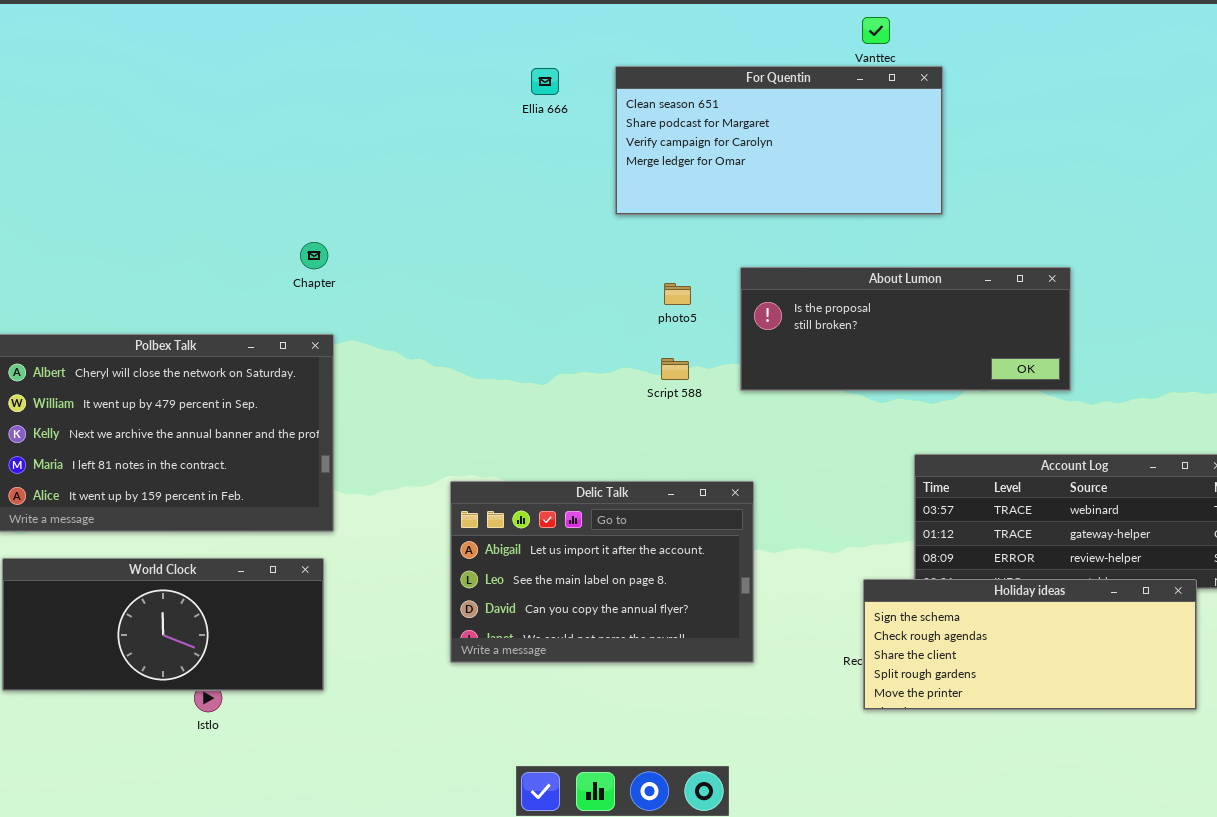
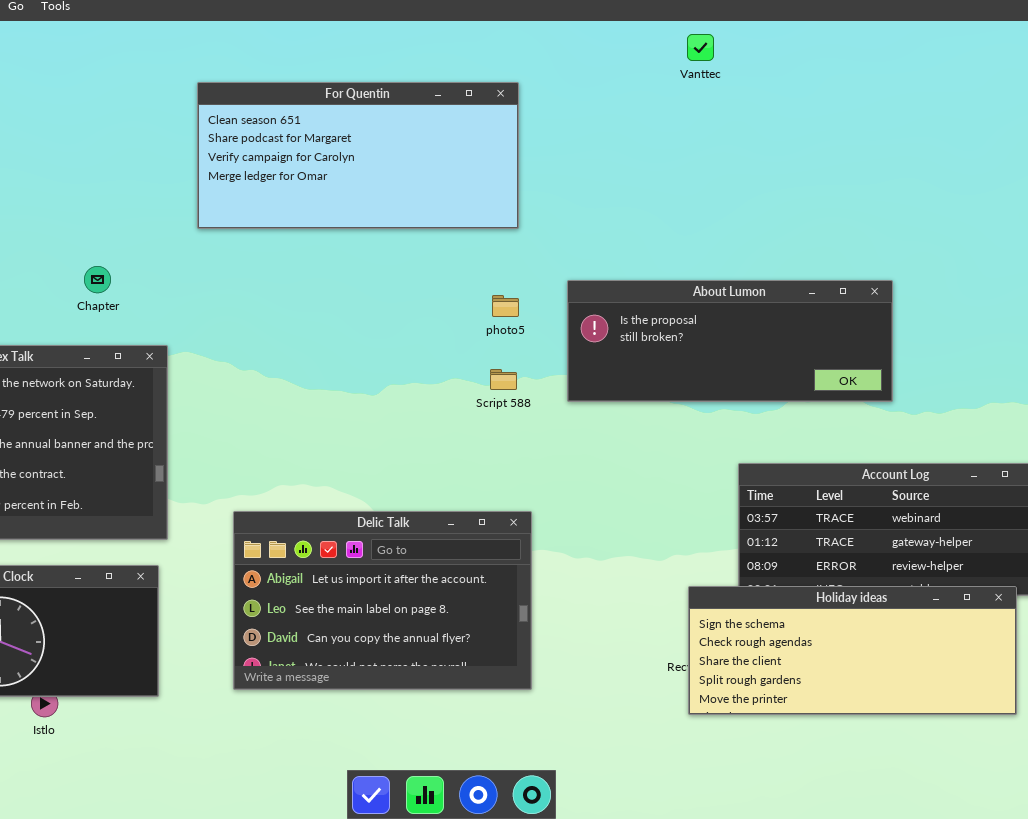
For Quentin: [615,66,943,215] -> [197,82,519,229], moved
Chapter: [300,242,328,269] -> [84,266,111,293], moved
Delic Talk: [450,481,754,663] -> [233,511,532,690], moved

